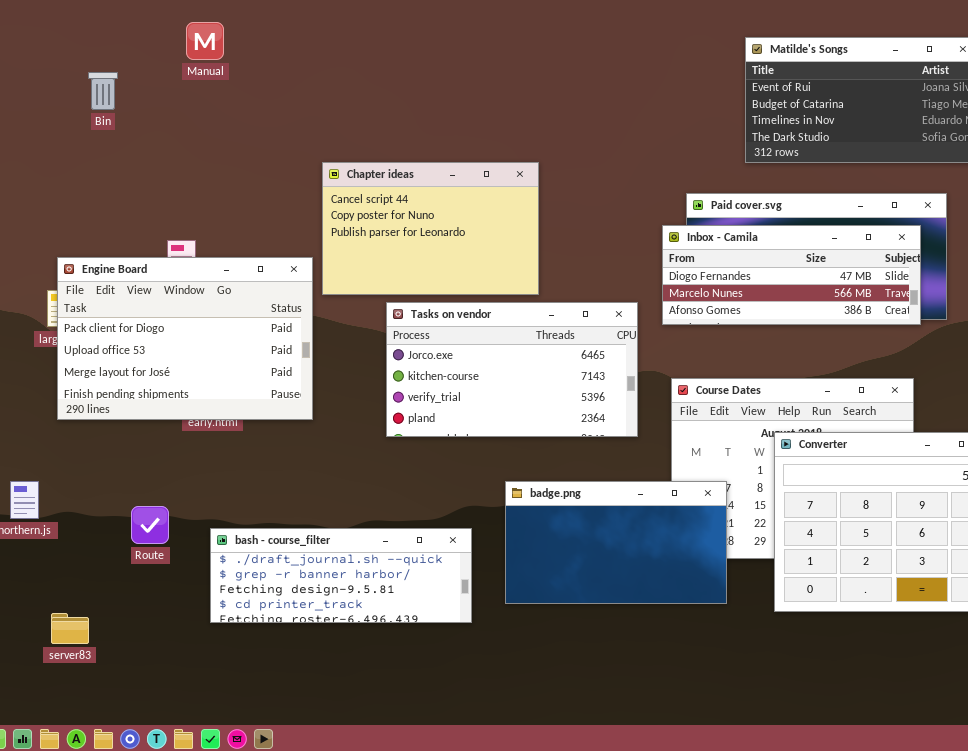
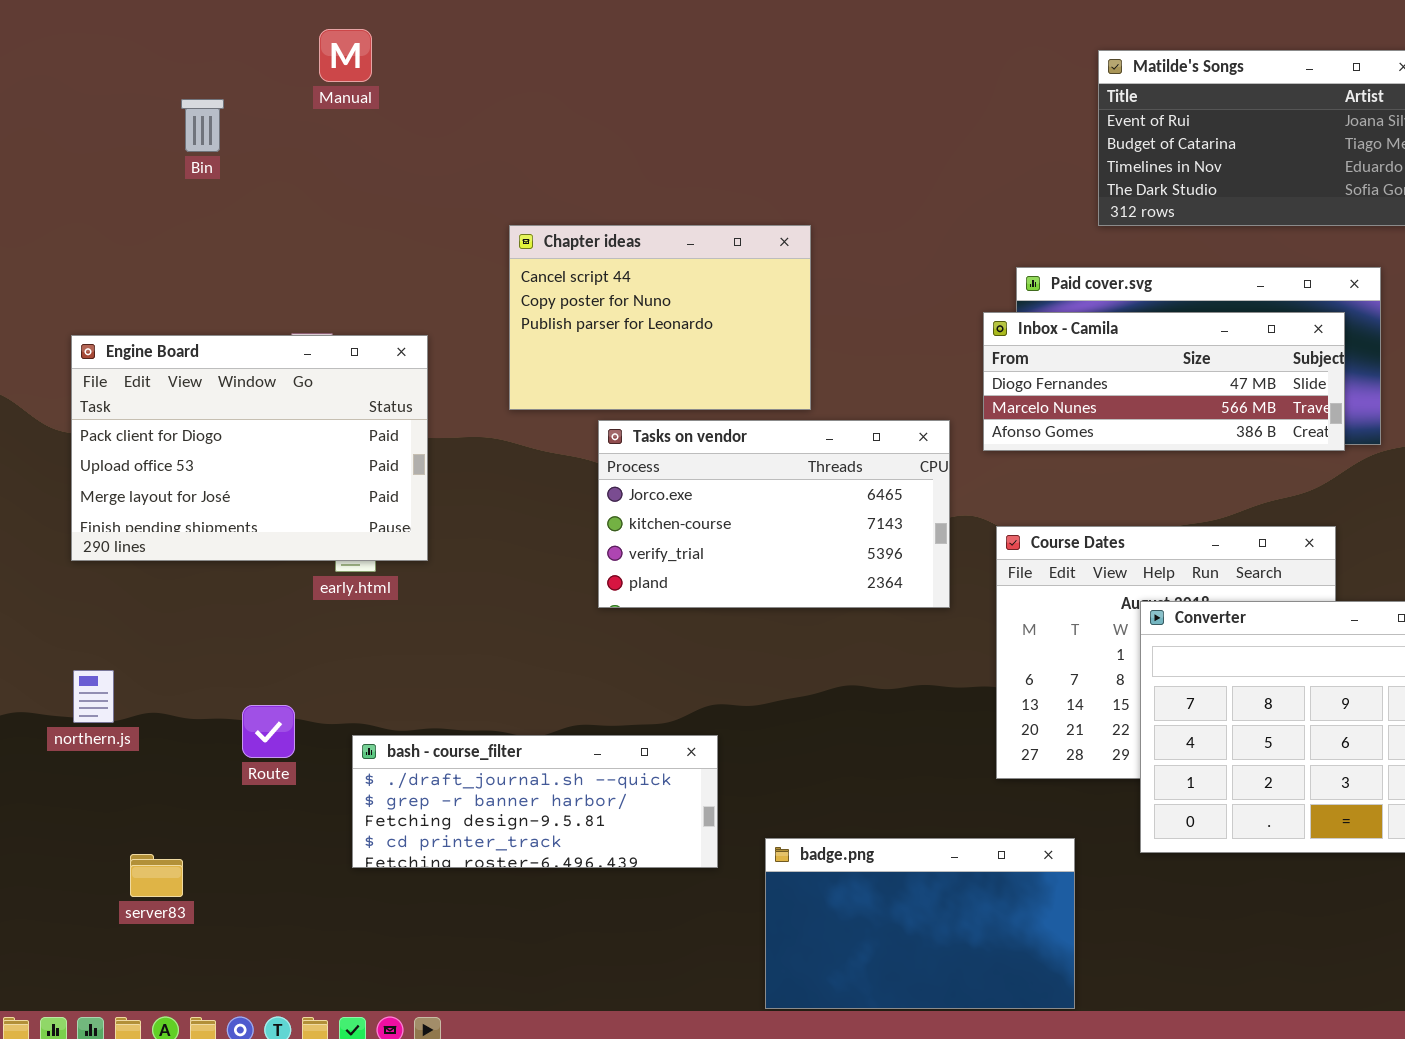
Engine Board: [57,257,313,420] -> [71,335,428,561], moved
badge.png: [505,481,727,604] -> [765,838,1075,1009], moved

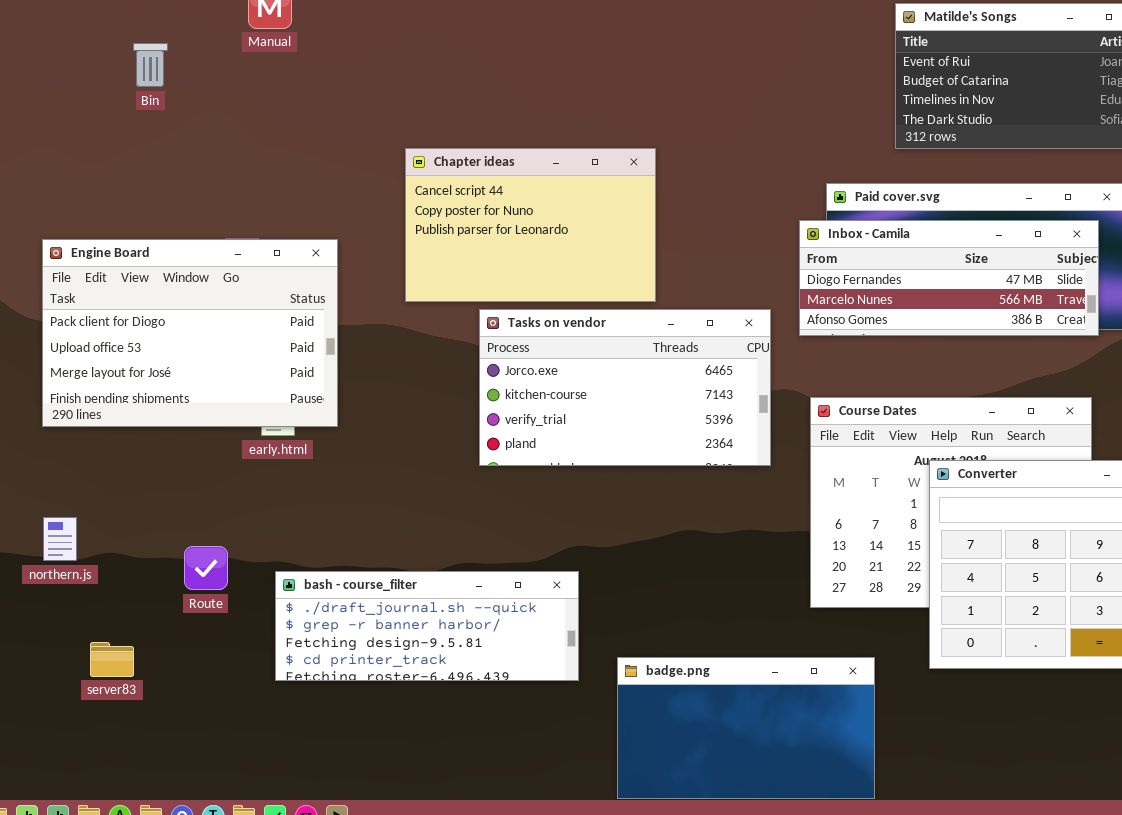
server83: [130,854,183,897] -> [90,642,134,677], moved

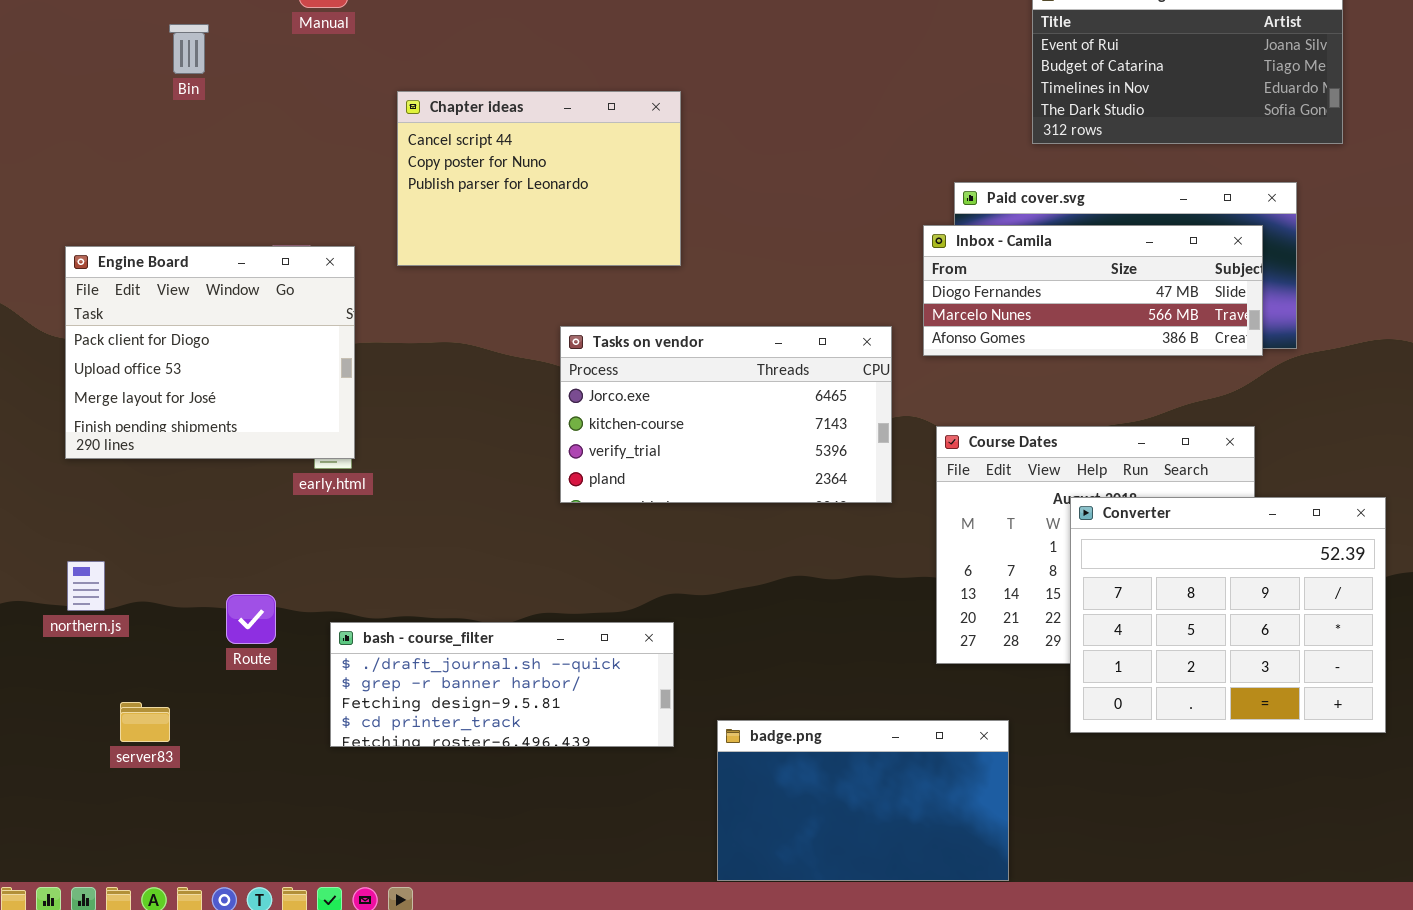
Chapter ideas: [405,148,656,302] -> [397,91,681,266], moved
Engine Board: [42,239,338,427] -> [65,246,355,459], resized

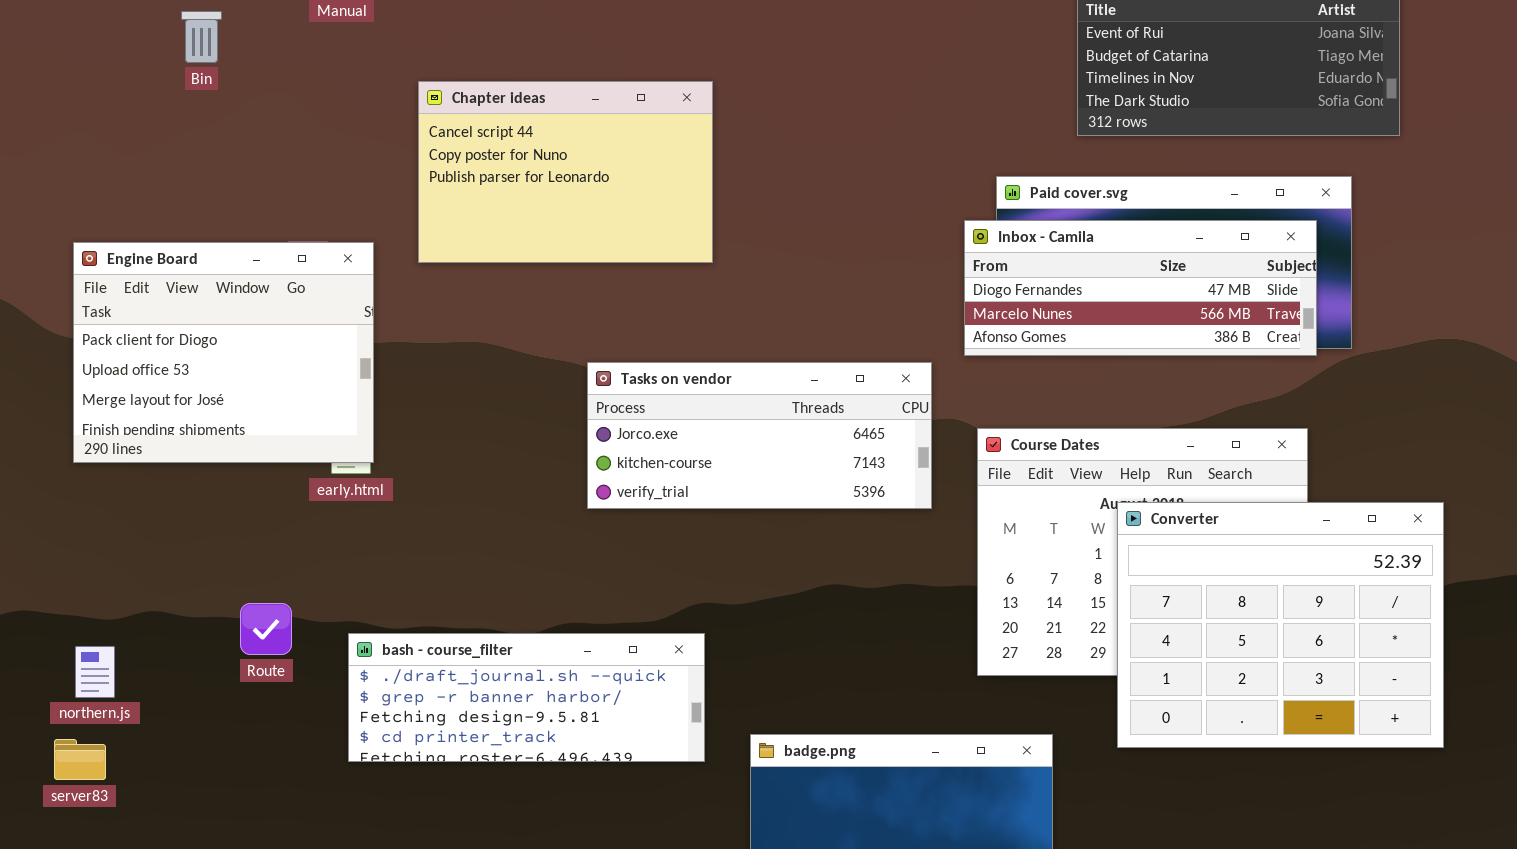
Tasks on vendor: [560,326,892,503] -> [587,362,932,509], resized
northern.js: [67,561,105,611] -> [75,646,115,698], moved
server83: [120,702,170,742] -> [54,739,106,780], moved

